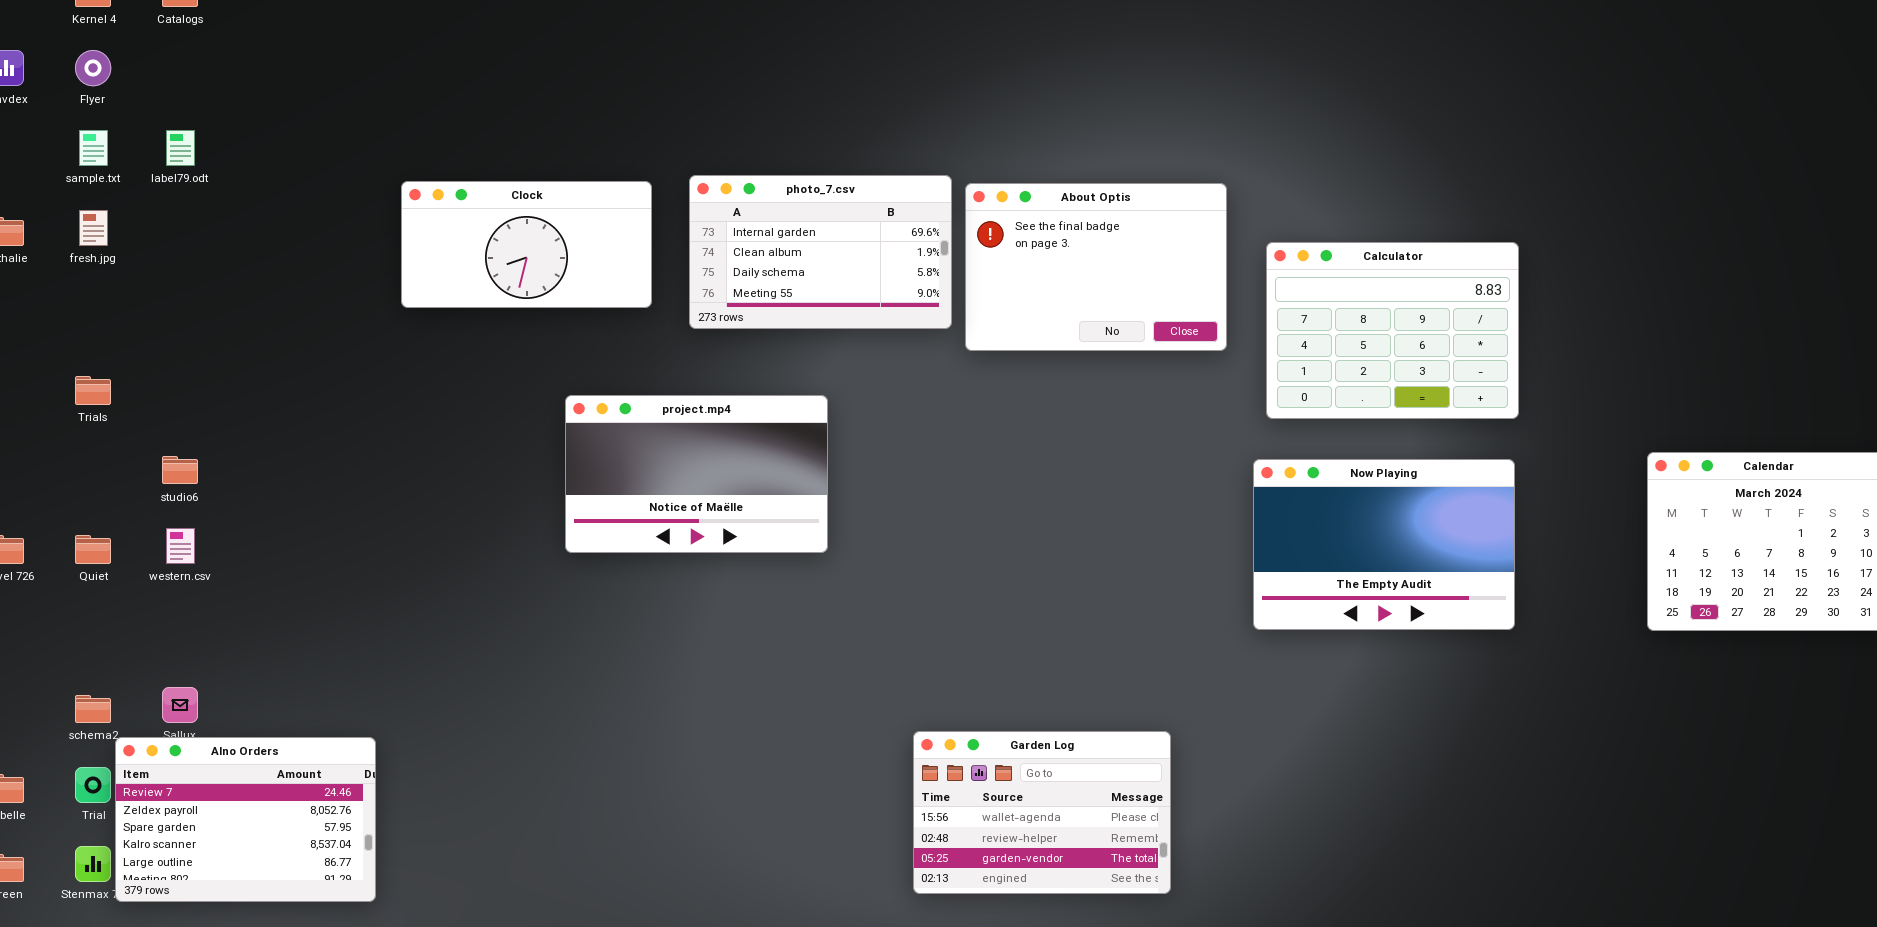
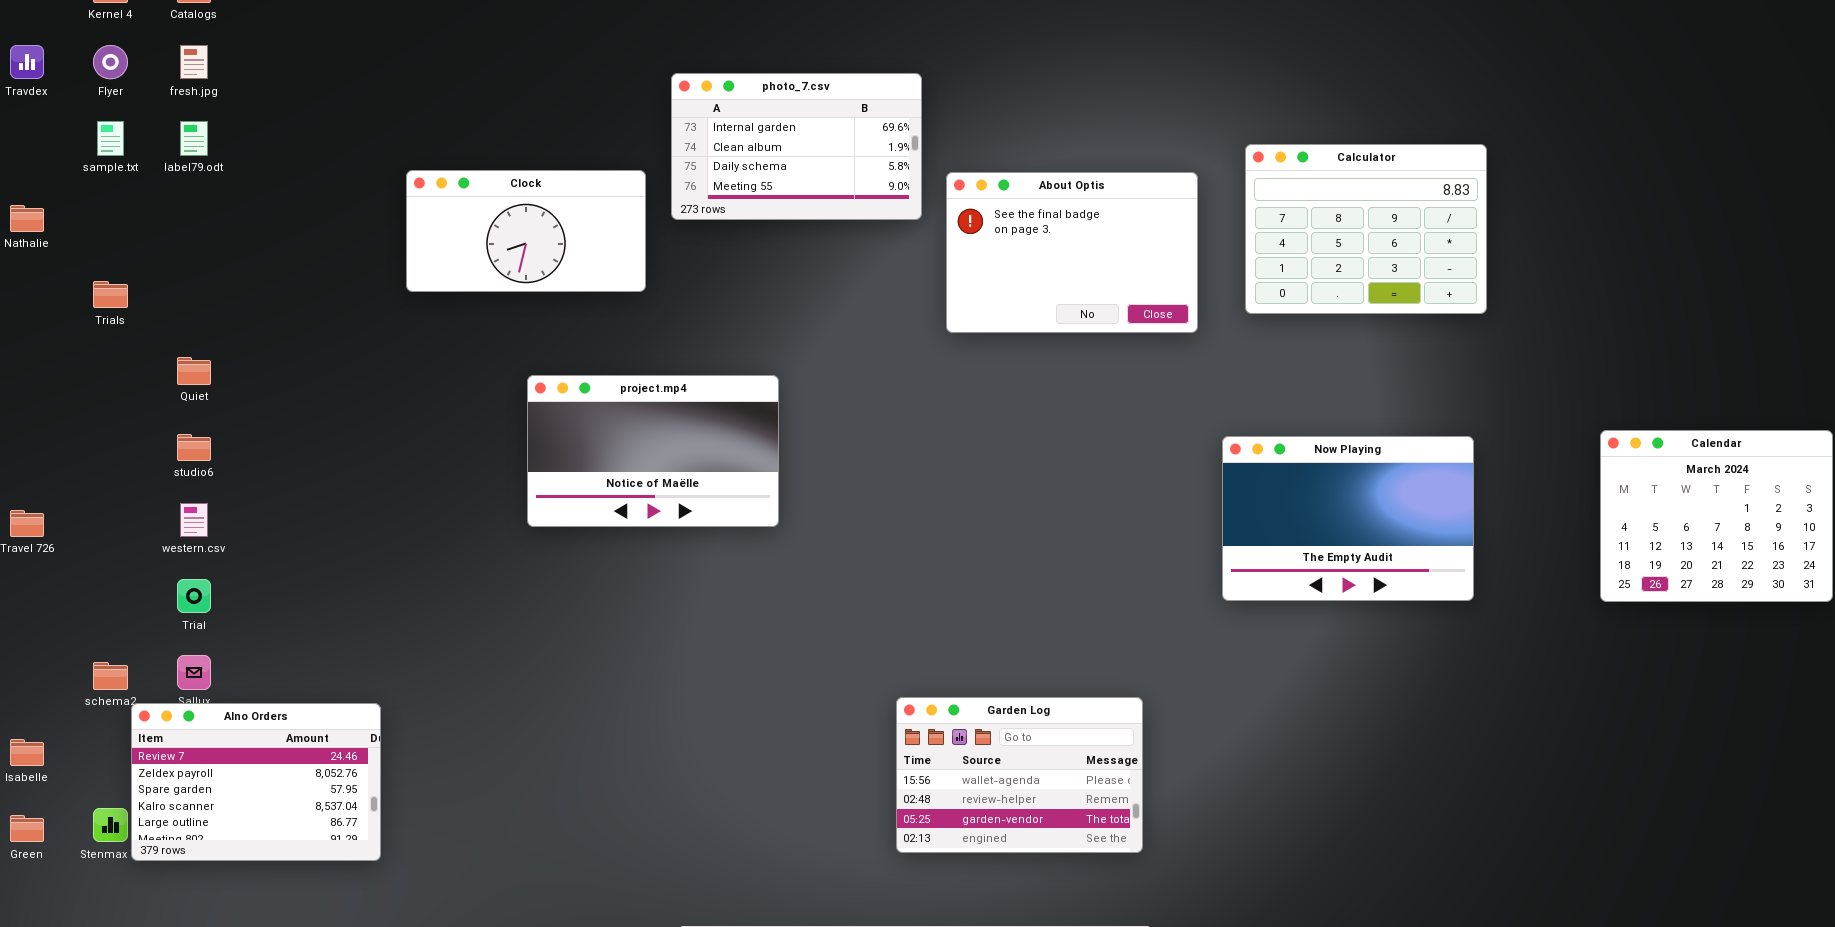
photo_7.csv: [689,175,952,329] -> [671,73,922,220], moved
fresh.jpg: [79,210,108,246] -> [180,45,208,79], moved
Calculator: [1266,242,1519,419] -> [1245,144,1487,314], moved
Trials: [75,376,111,405] -> [93,281,128,308], moved
project.mp4: [565,395,828,553] -> [527,375,779,527], moved
Quiet: [75,535,111,564] -> [177,357,211,385], moved
Trial: [75,767,111,803] -> [177,579,211,613], moved

